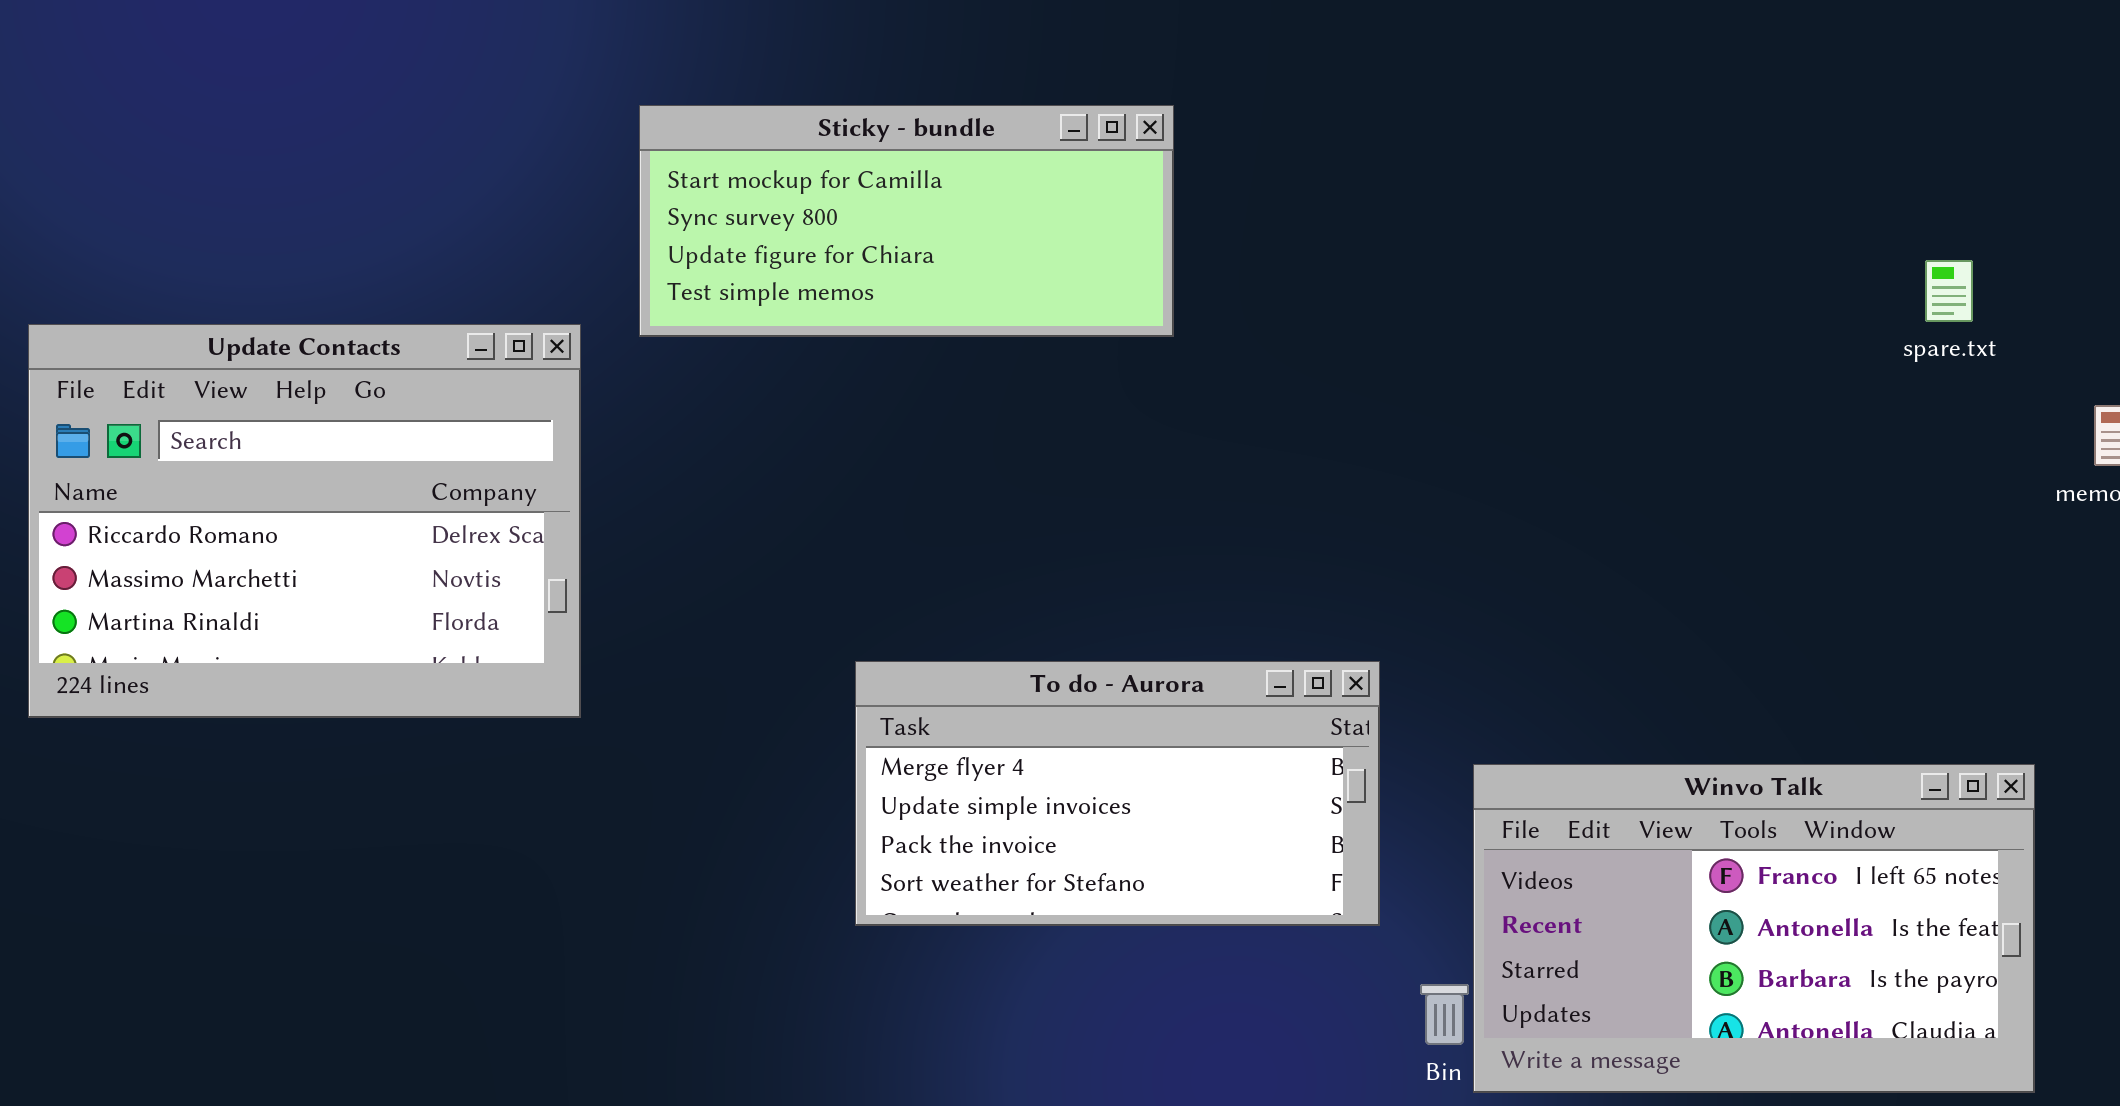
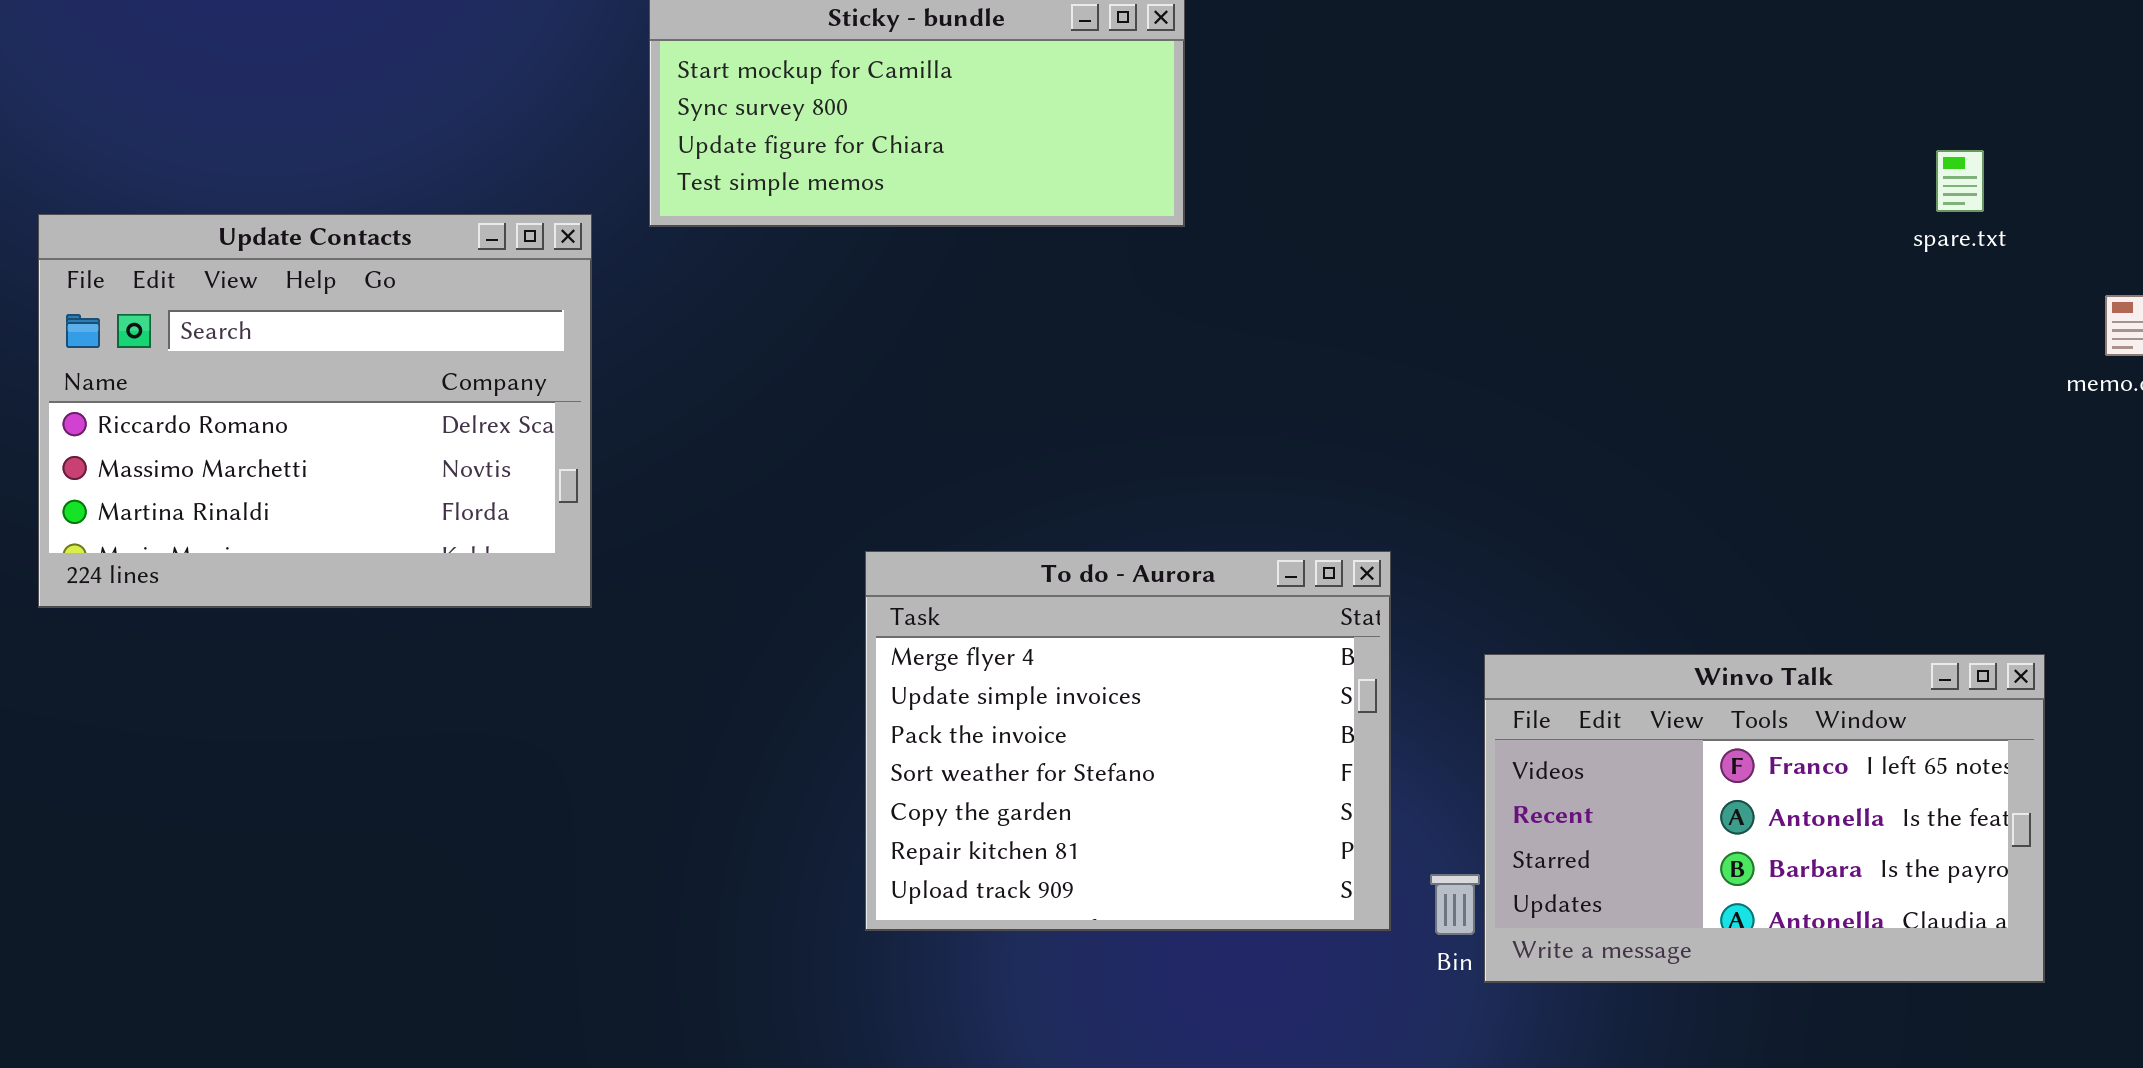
To do - Aurora: [855,661,1380,926] -> [865,551,1391,931], resized

